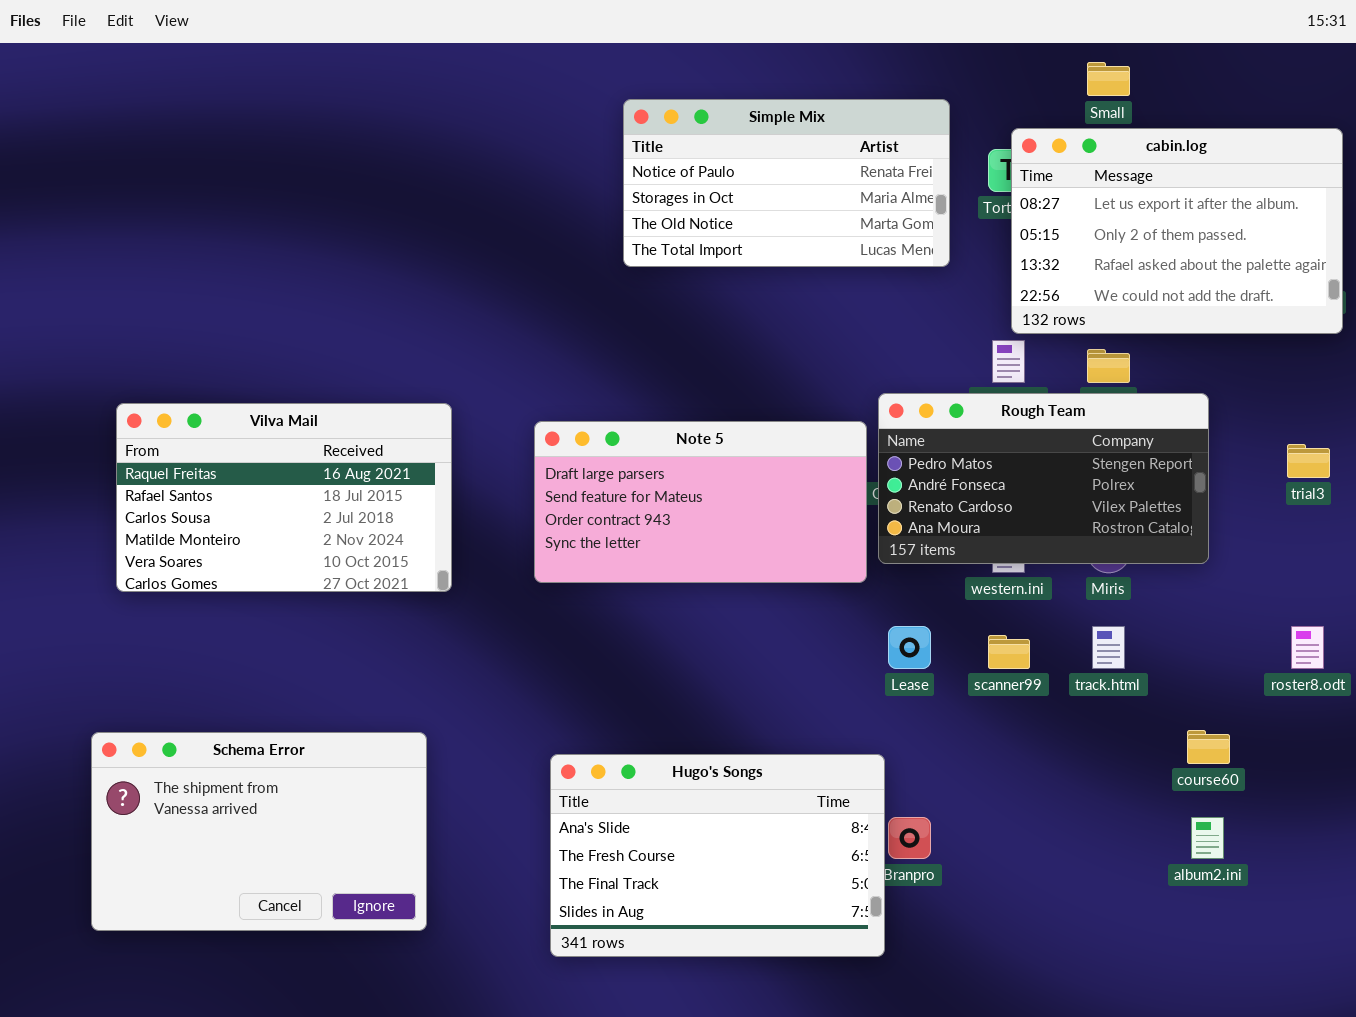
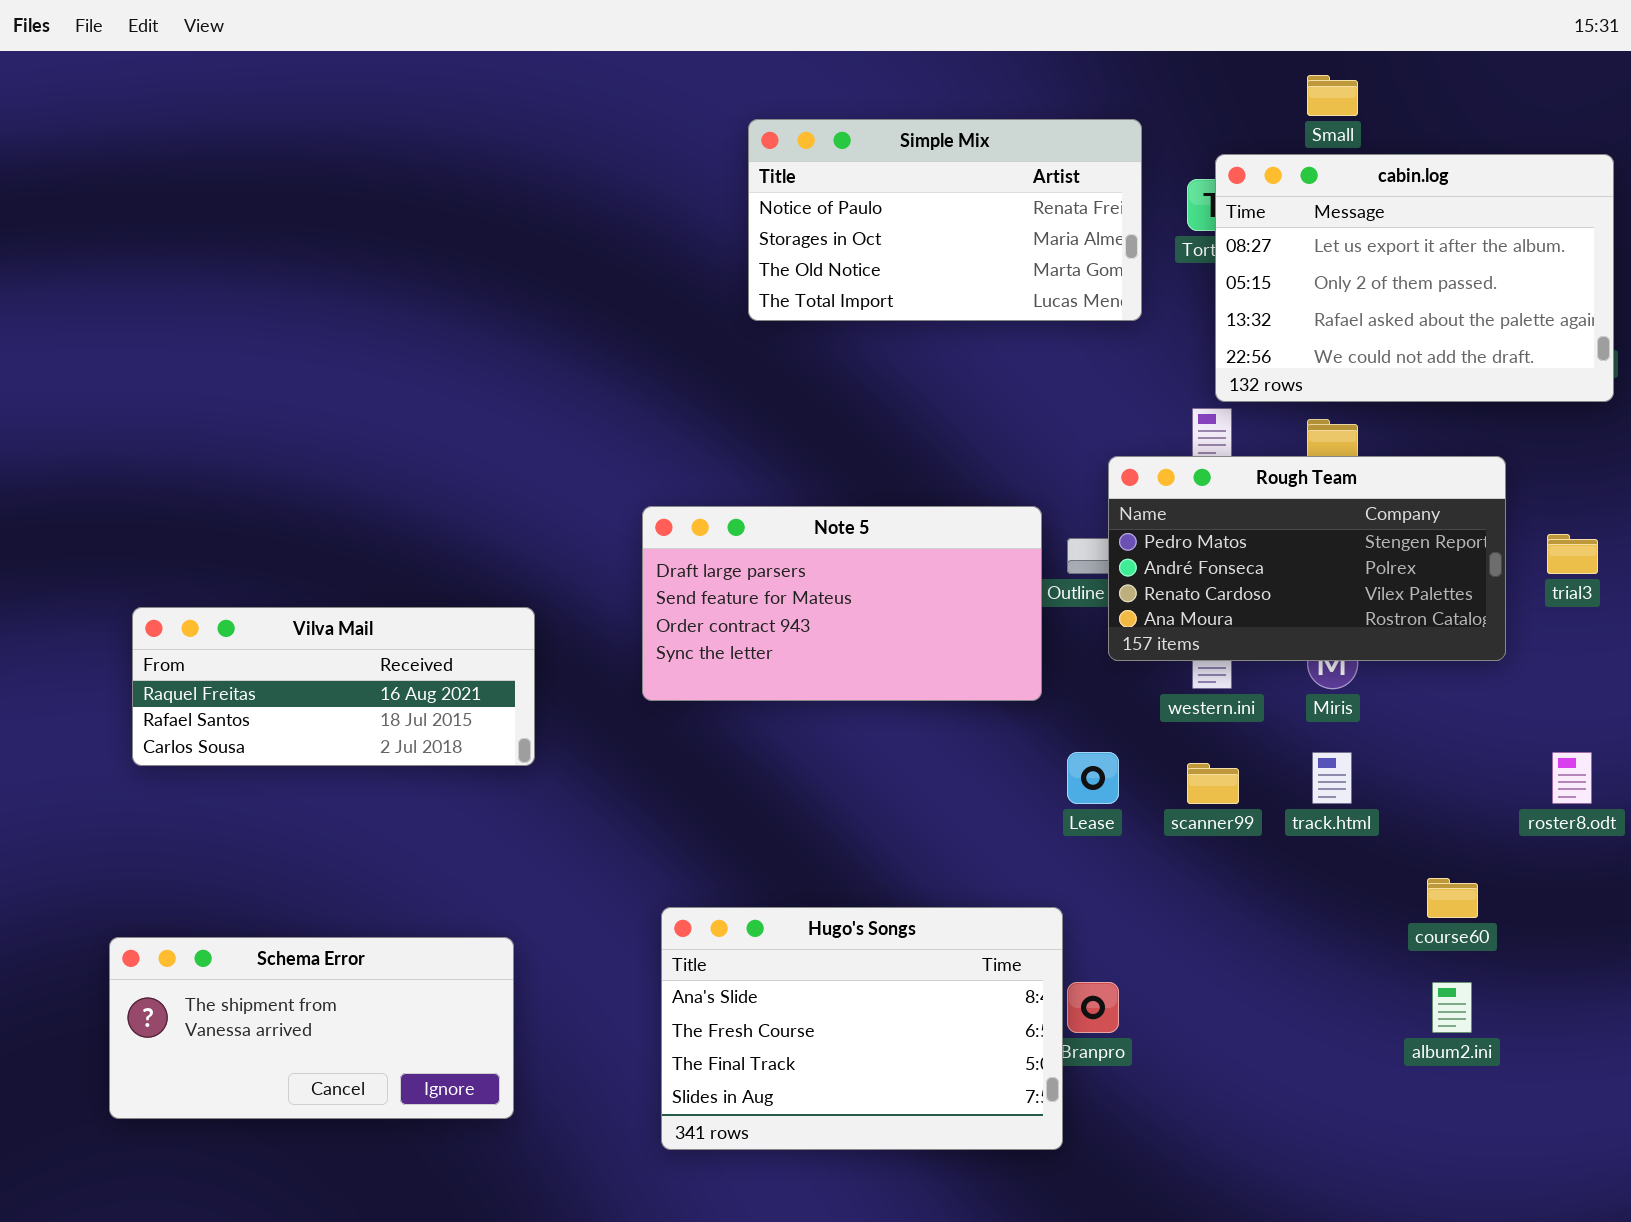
Rough Team: [878,393,1209,564] -> [1108,456,1506,661], moved
Vilva Mail: [116,403,452,592] -> [132,607,535,766], moved, resized
Schema Error: [91,732,427,931] -> [109,937,514,1119], resized

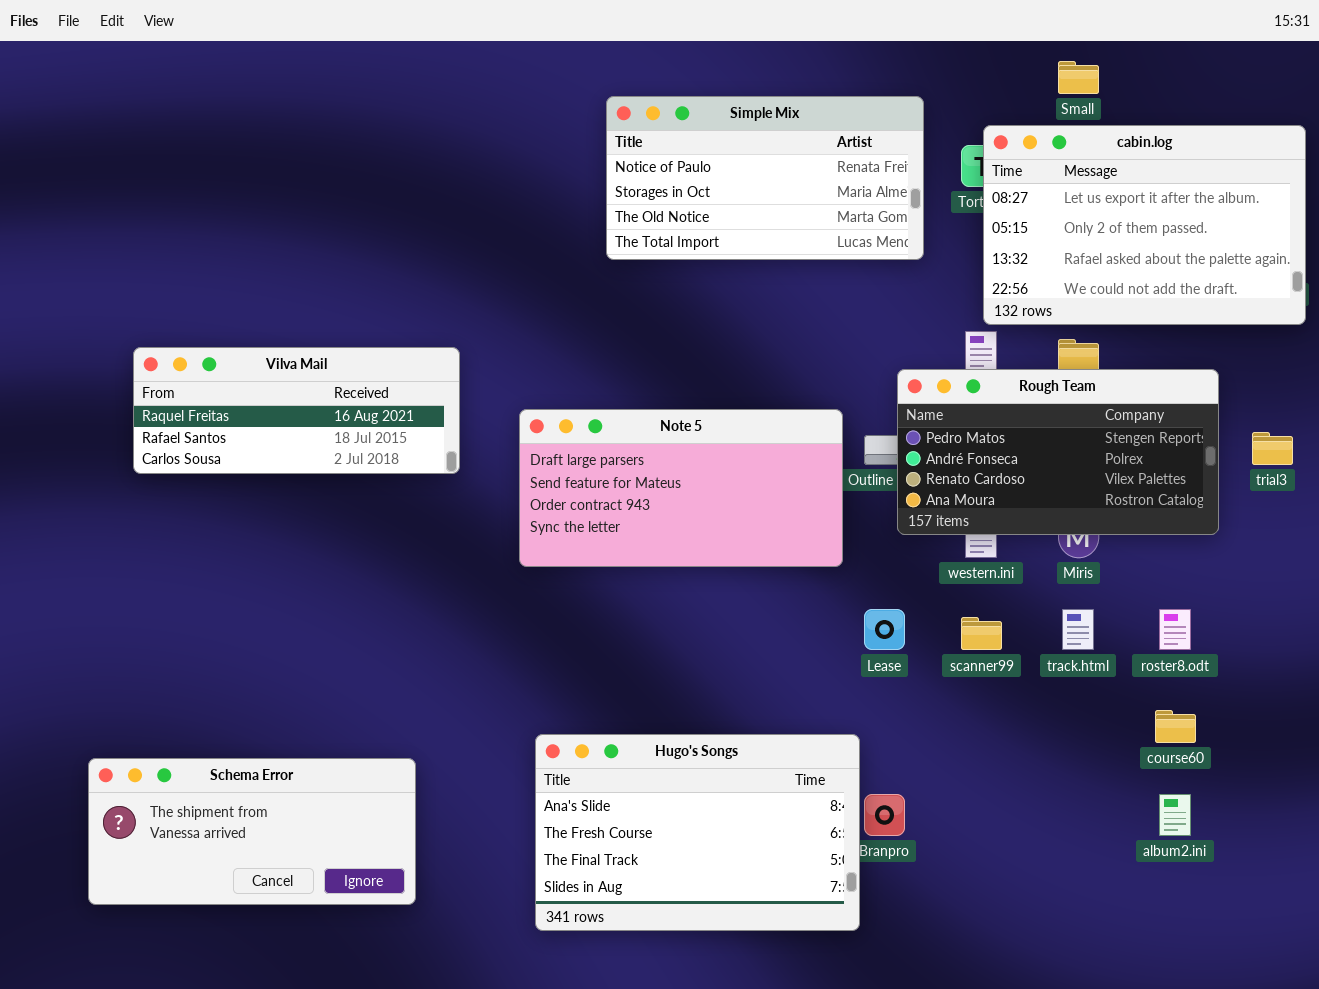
Vilva Mail: [132,607,535,766] -> [133,347,460,474], moved
roster8.odt: [1552,752,1592,804] -> [1159,609,1191,650], moved

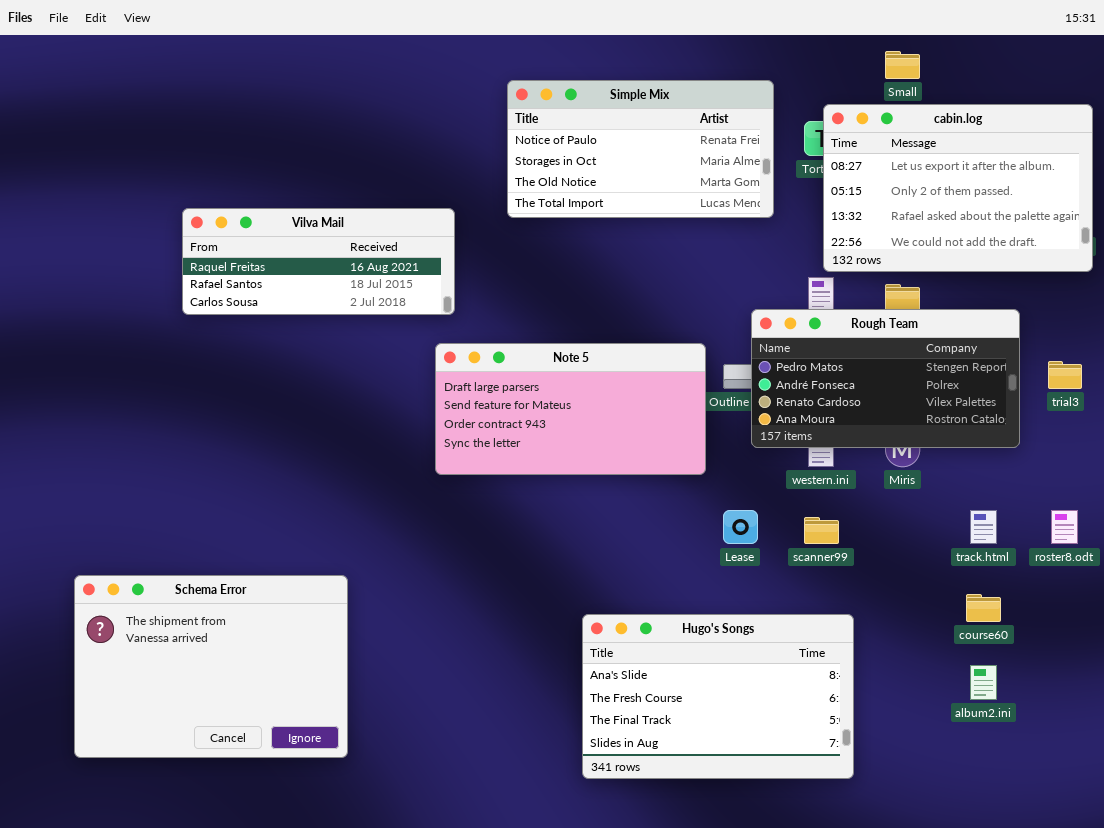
Vilva Mail: [133,347,460,474] -> [182,208,455,315], moved
track.html: [1062,609,1094,650] -> [970,510,997,544], moved
roster8.odt: [1159,609,1191,650] -> [1051,510,1078,544], moved
Hugo's Songs: [535,734,860,931] -> [582,614,854,779], moved
Schema Error: [88,758,416,905] -> [74,575,348,758], resized

